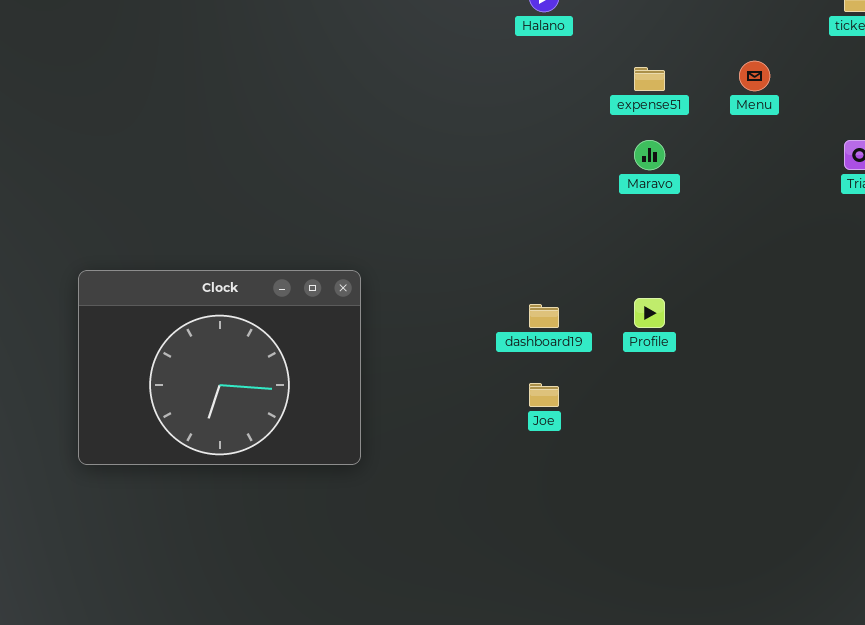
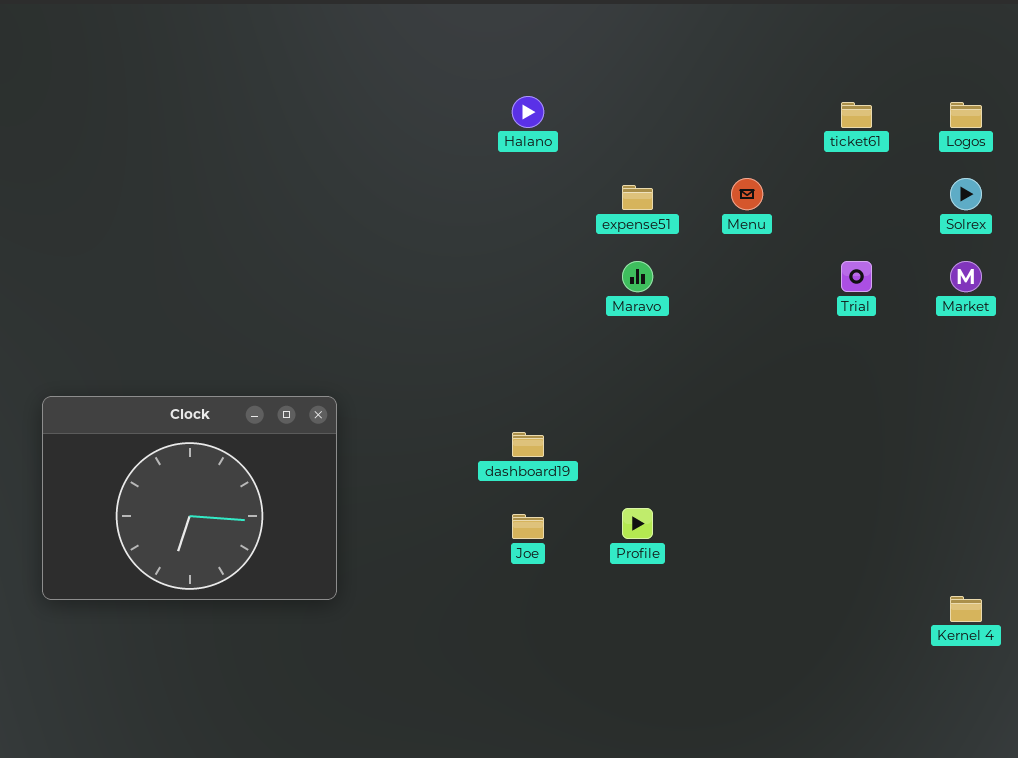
Profile: [634,298,665,328] -> [622,508,653,539], moved

